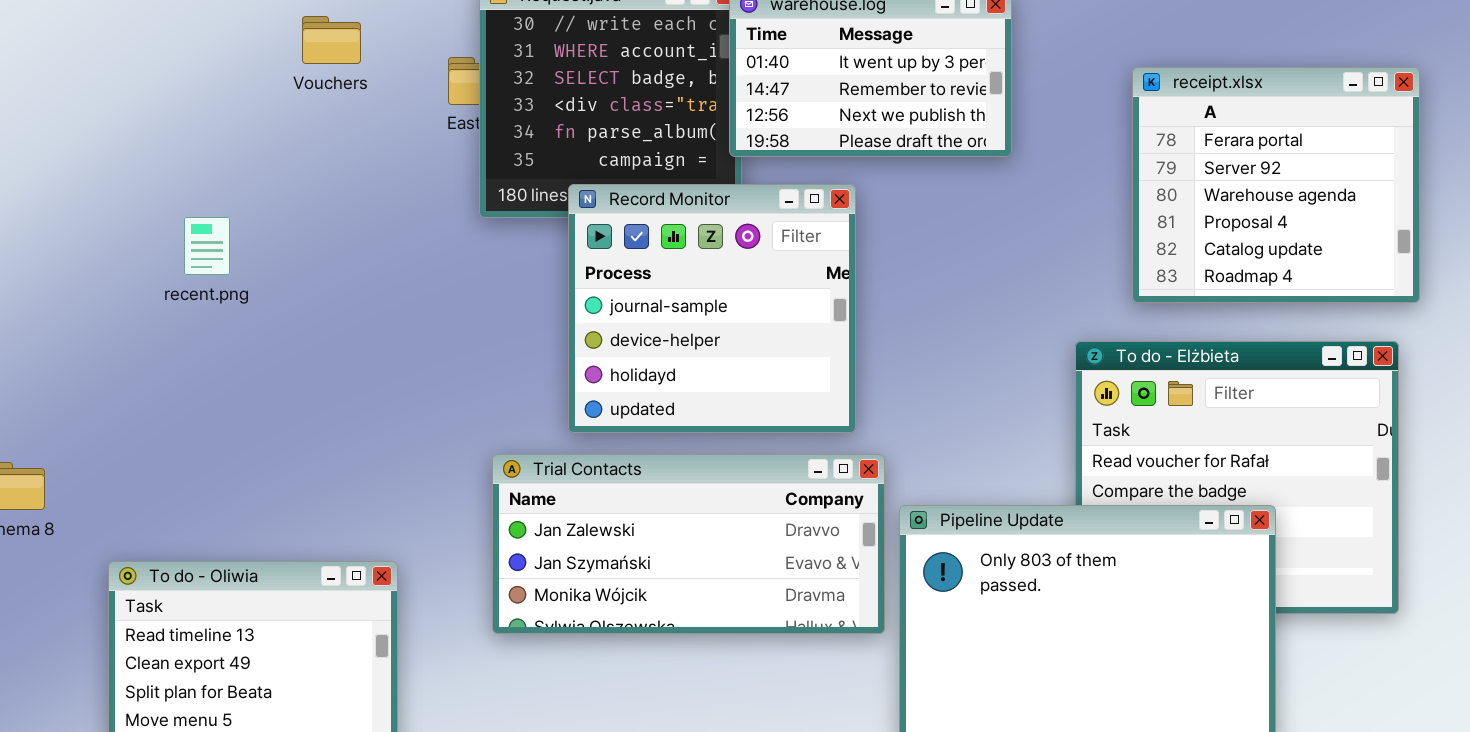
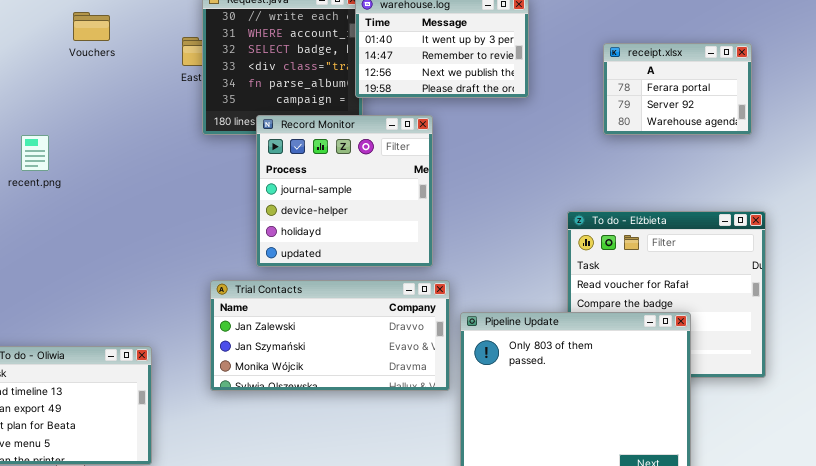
Vouchers: [302,16,361,64] -> [73,12,110,41], moved
receipt.xlsx: [1132,67,1420,303] -> [603,43,752,135], resized

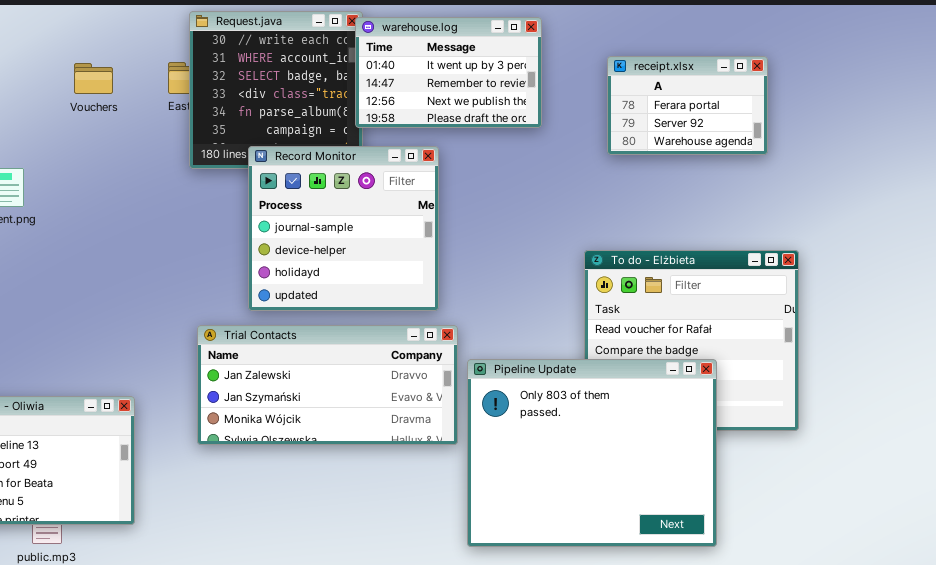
Vouchers: [73,12,110,41] -> [74,63,113,94], moved
receipt.xlsx: [603,43,752,135] -> [607,56,768,155], moved

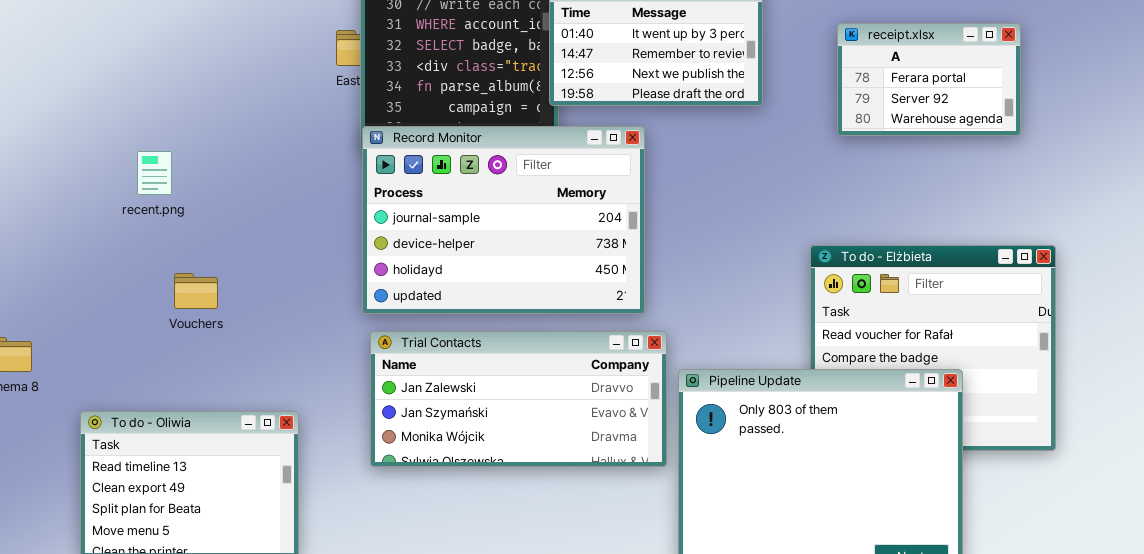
Vouchers: [74,63,113,94] -> [174,273,218,309], moved
Record Monitor: [248,146,439,311] -> [362,126,645,314], resized

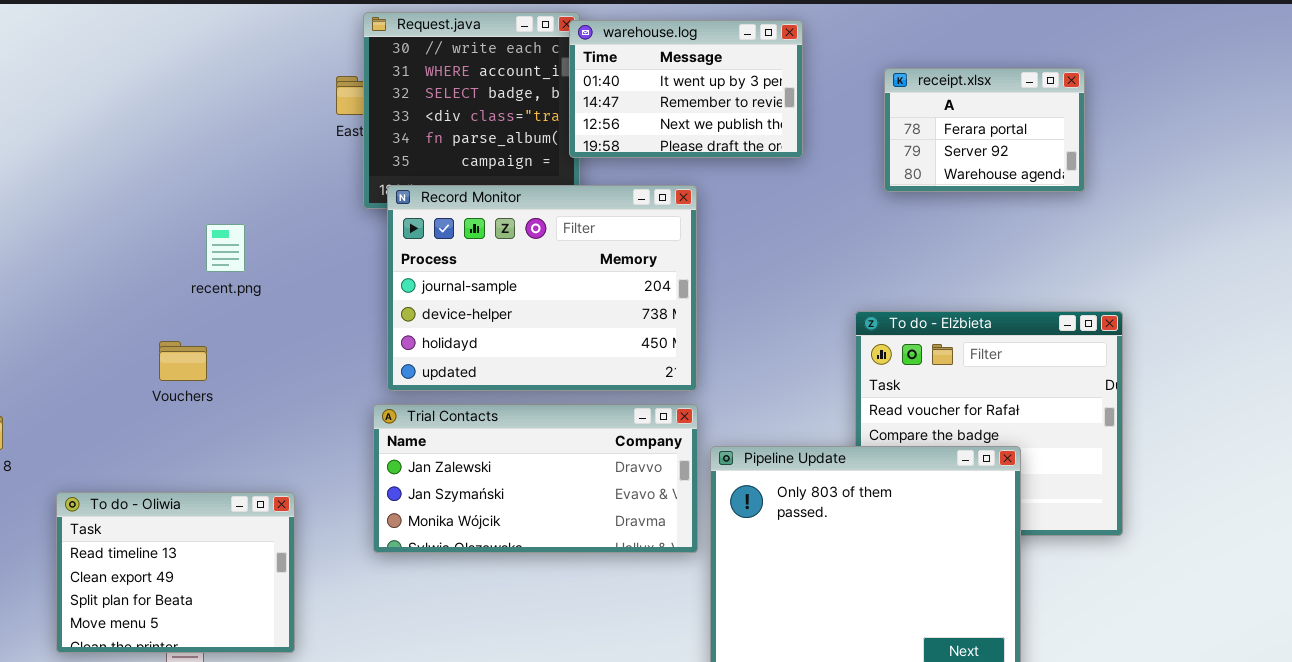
Record Monitor: [362,126,645,314] -> [387,185,697,391], moved
recent.png: [137,151,172,195] -> [206,224,245,272], moved

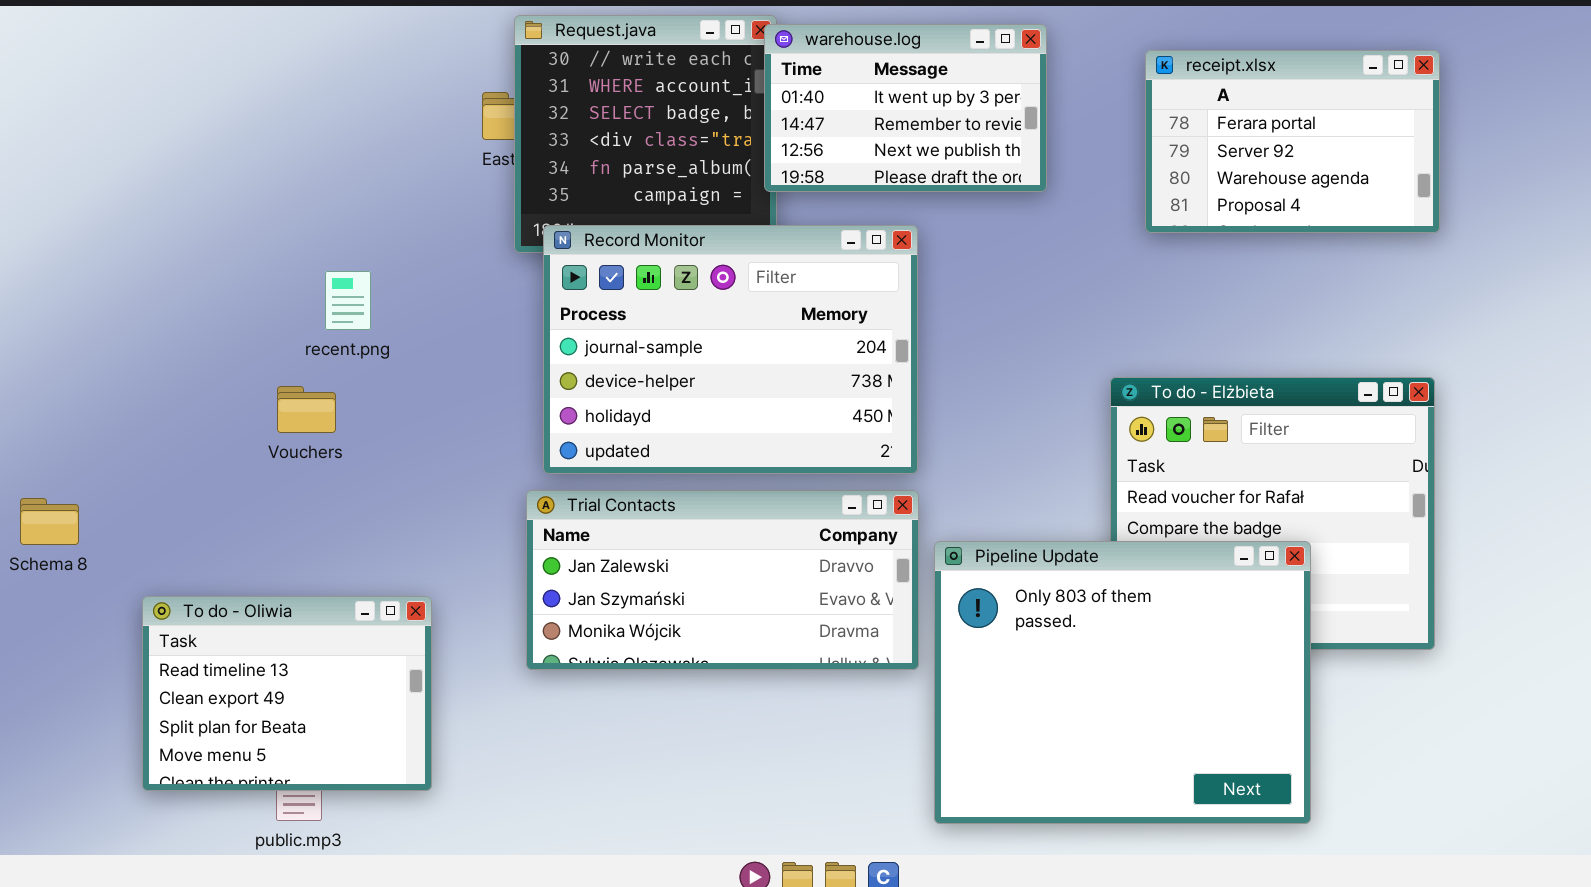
receipt.xlsx: [884,68,1085,192] -> [1145,50,1440,233], resized
Vouchers: [159,341,207,381] -> [277,386,336,433], moved

